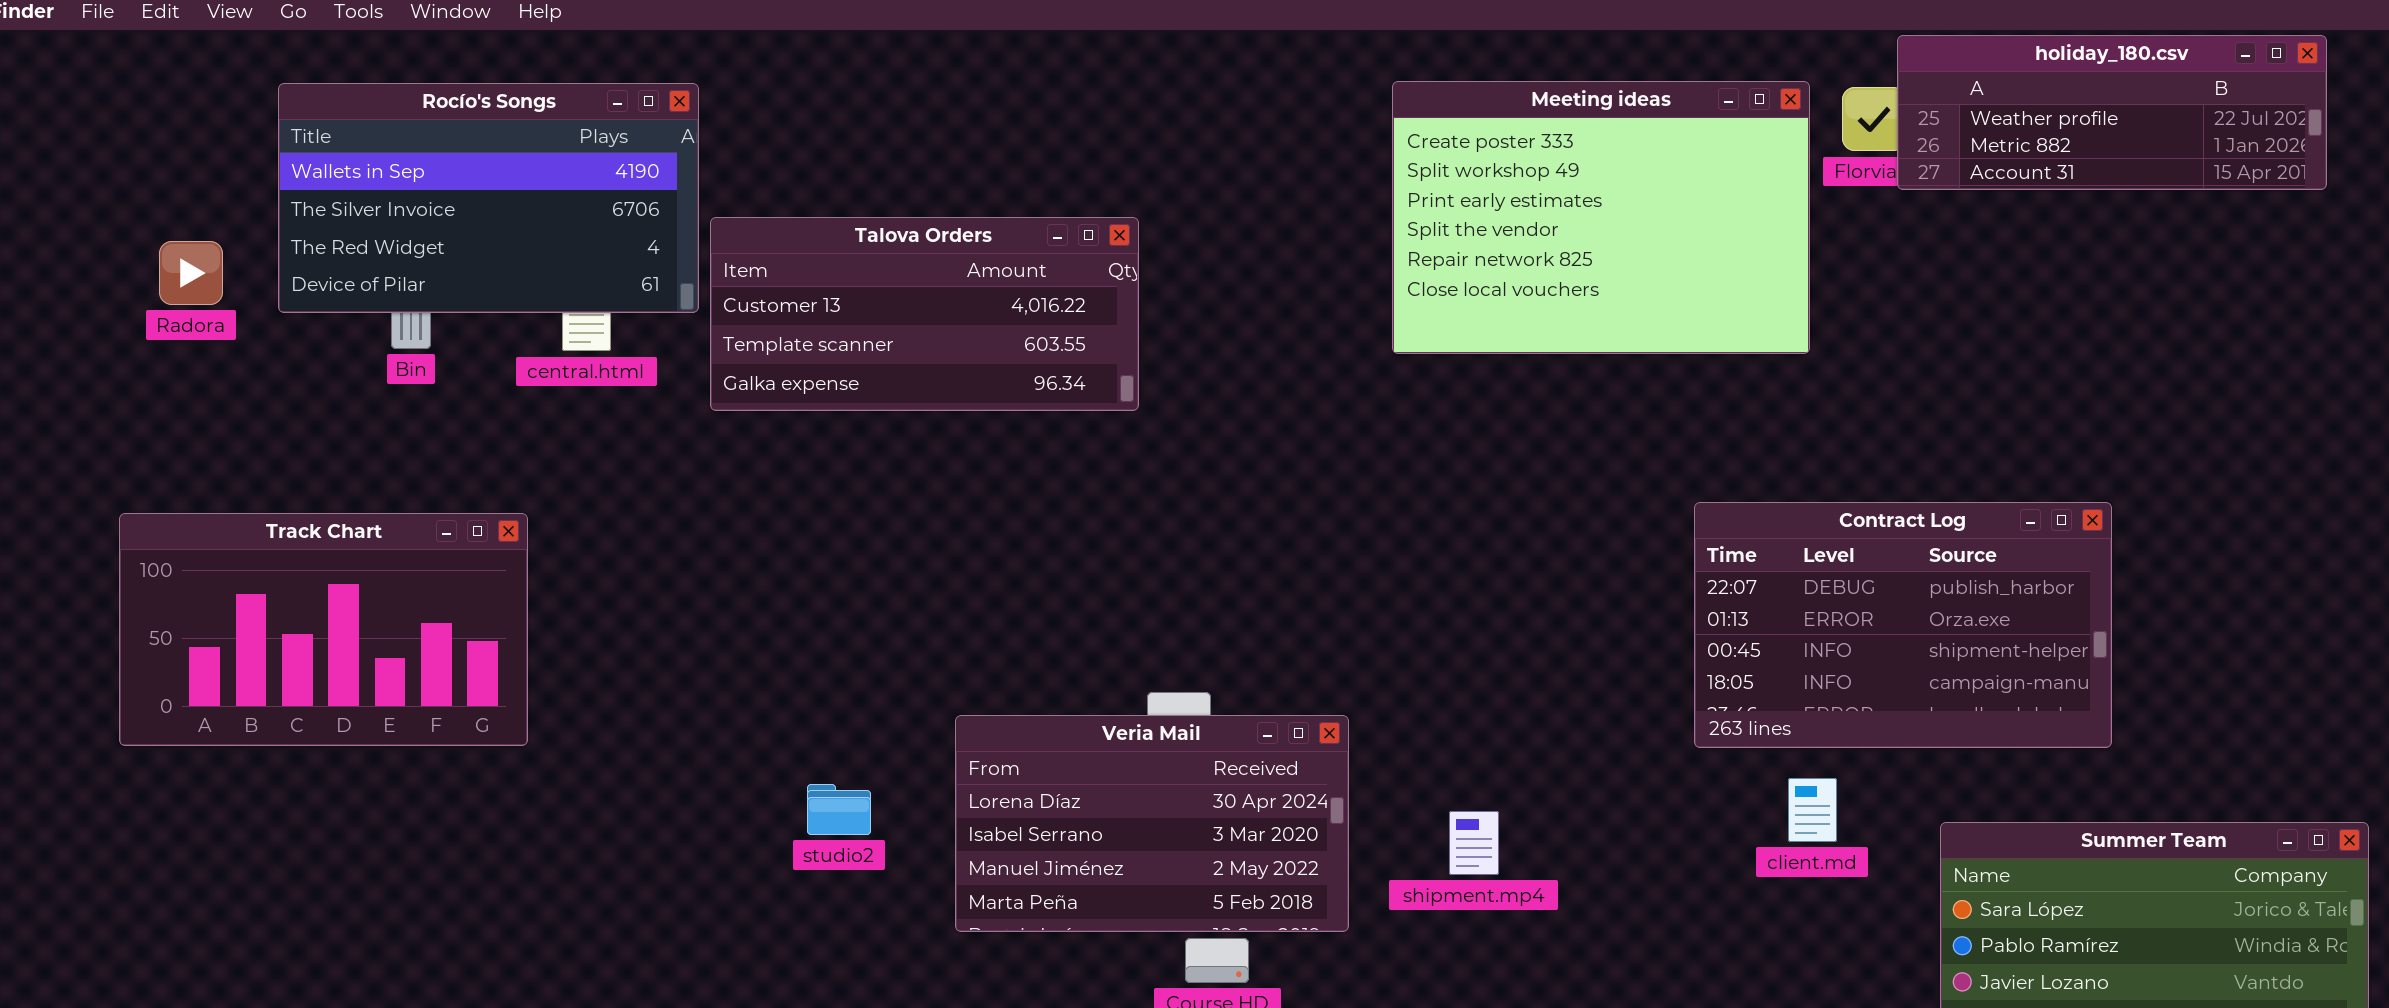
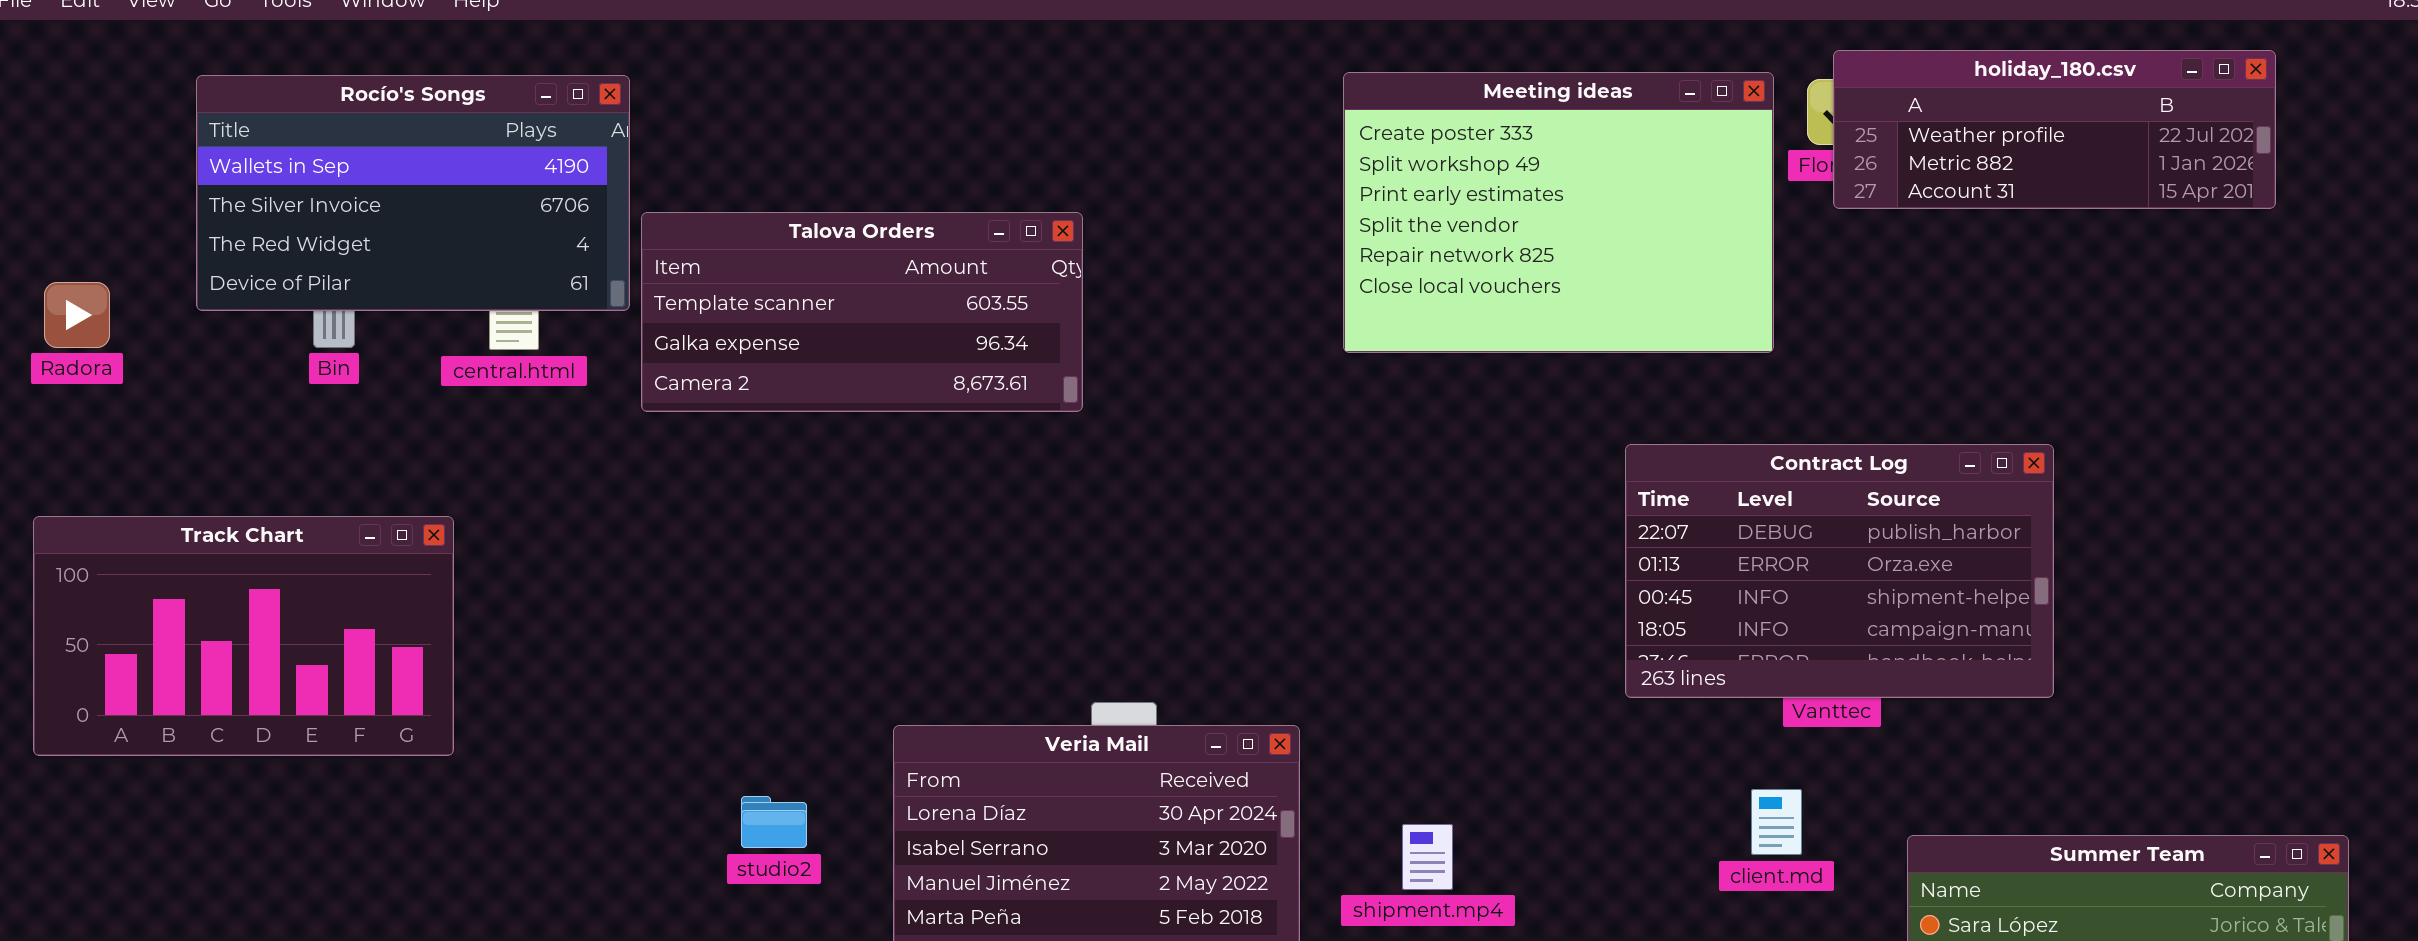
holiday_180.csv: [1897,35,2327,190] -> [1833,50,2276,209], moved
Talova Orders: [710,217,1139,411] -> [641,212,1083,412], scrolled down 1 row
Radora: [159,241,223,305] -> [44,282,110,348], moved
Contract Log: [1694,502,2112,748] -> [1625,444,2054,698], moved

